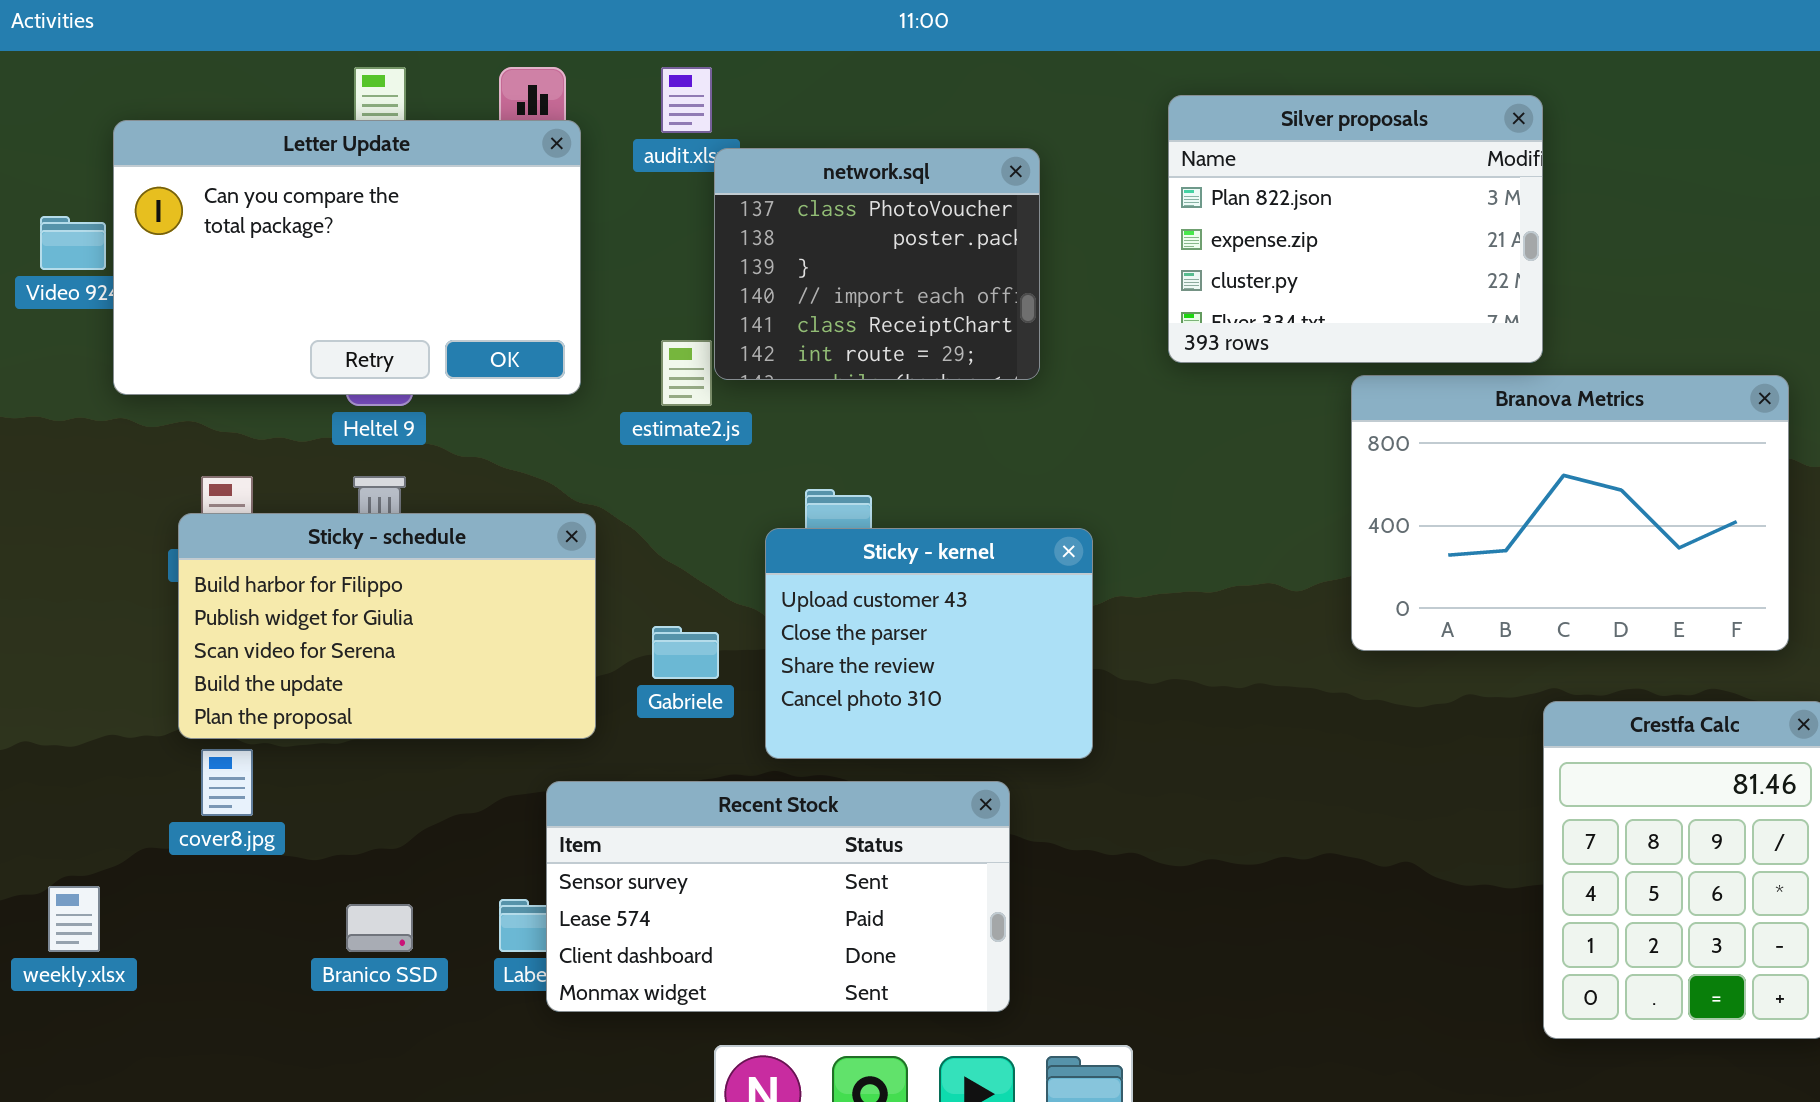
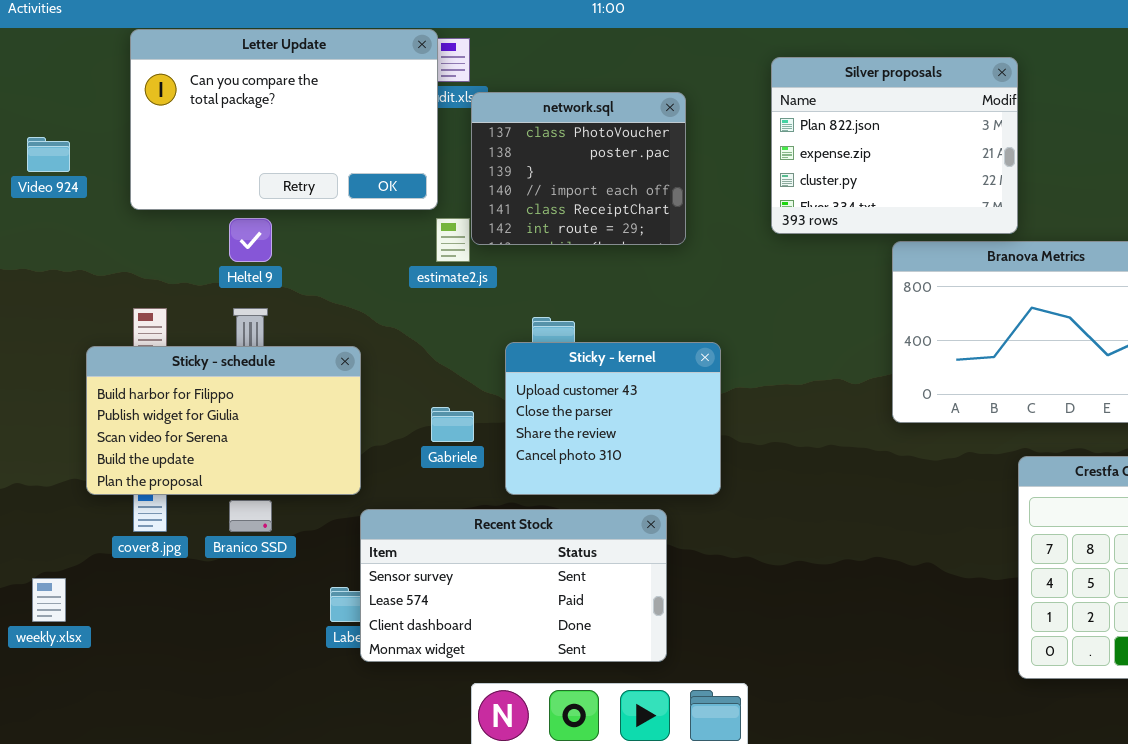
Letter Update: [113,120,581,395] -> [130,29,438,210], moved
Sticky - schedule: [178,513,596,739] -> [86,346,361,495], moved
Branico SSD: [346,904,413,952] -> [229,500,272,532], moved

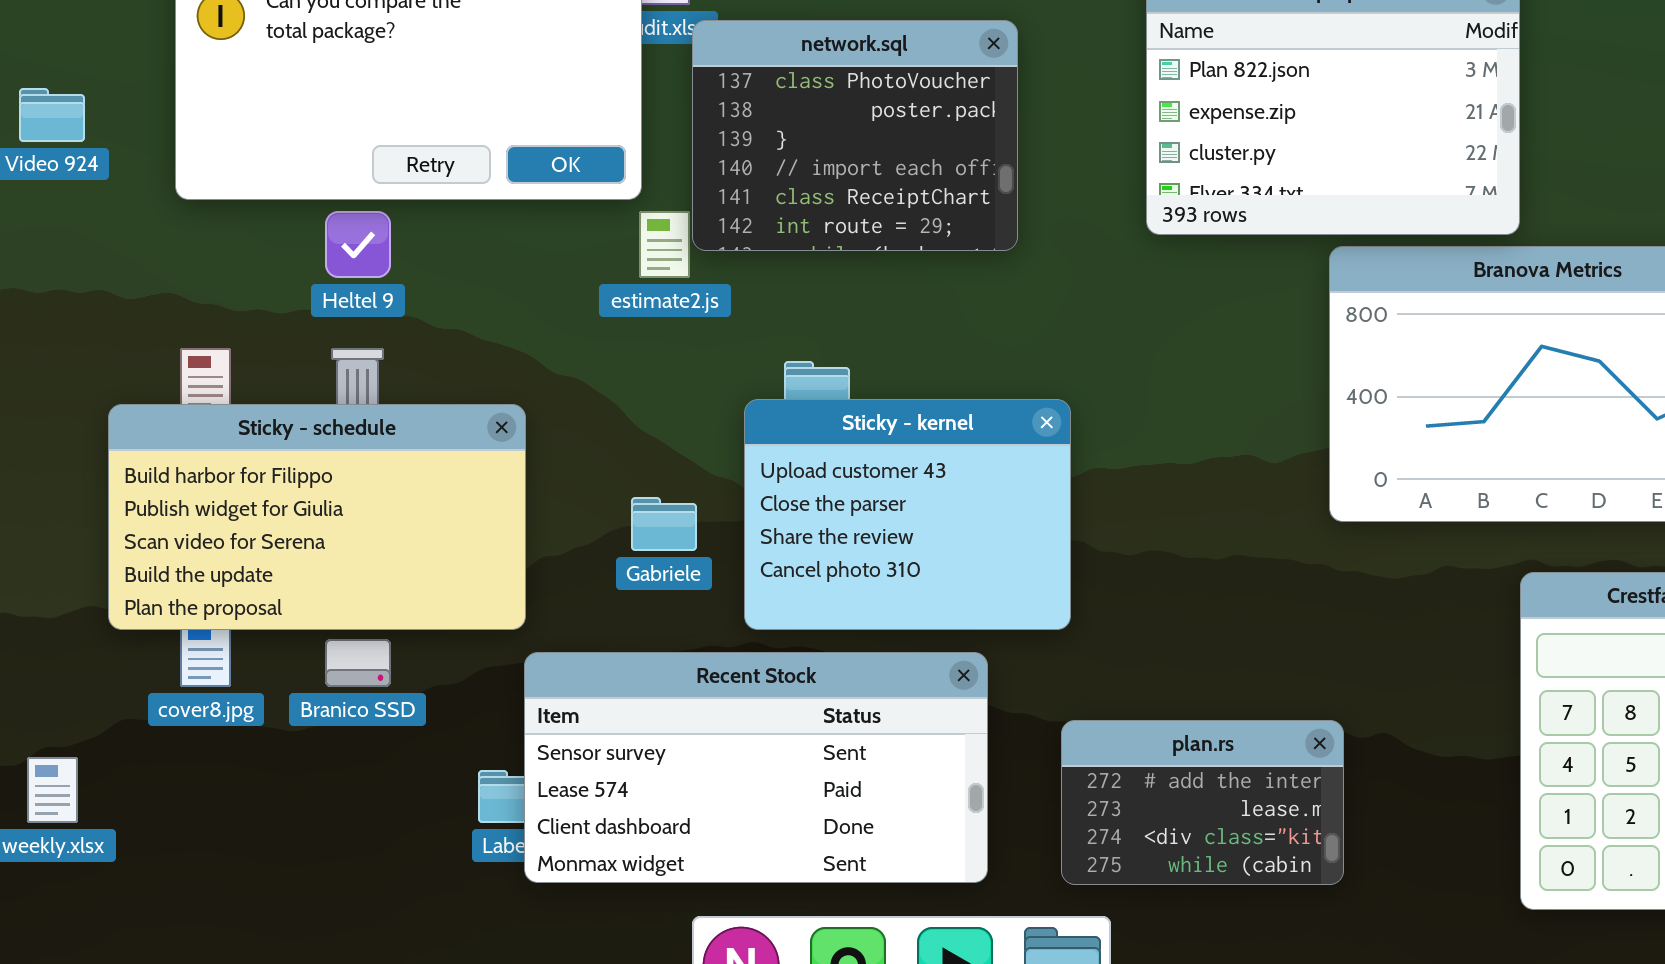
plan.rs: none -> [1061,720,1344,885], opened

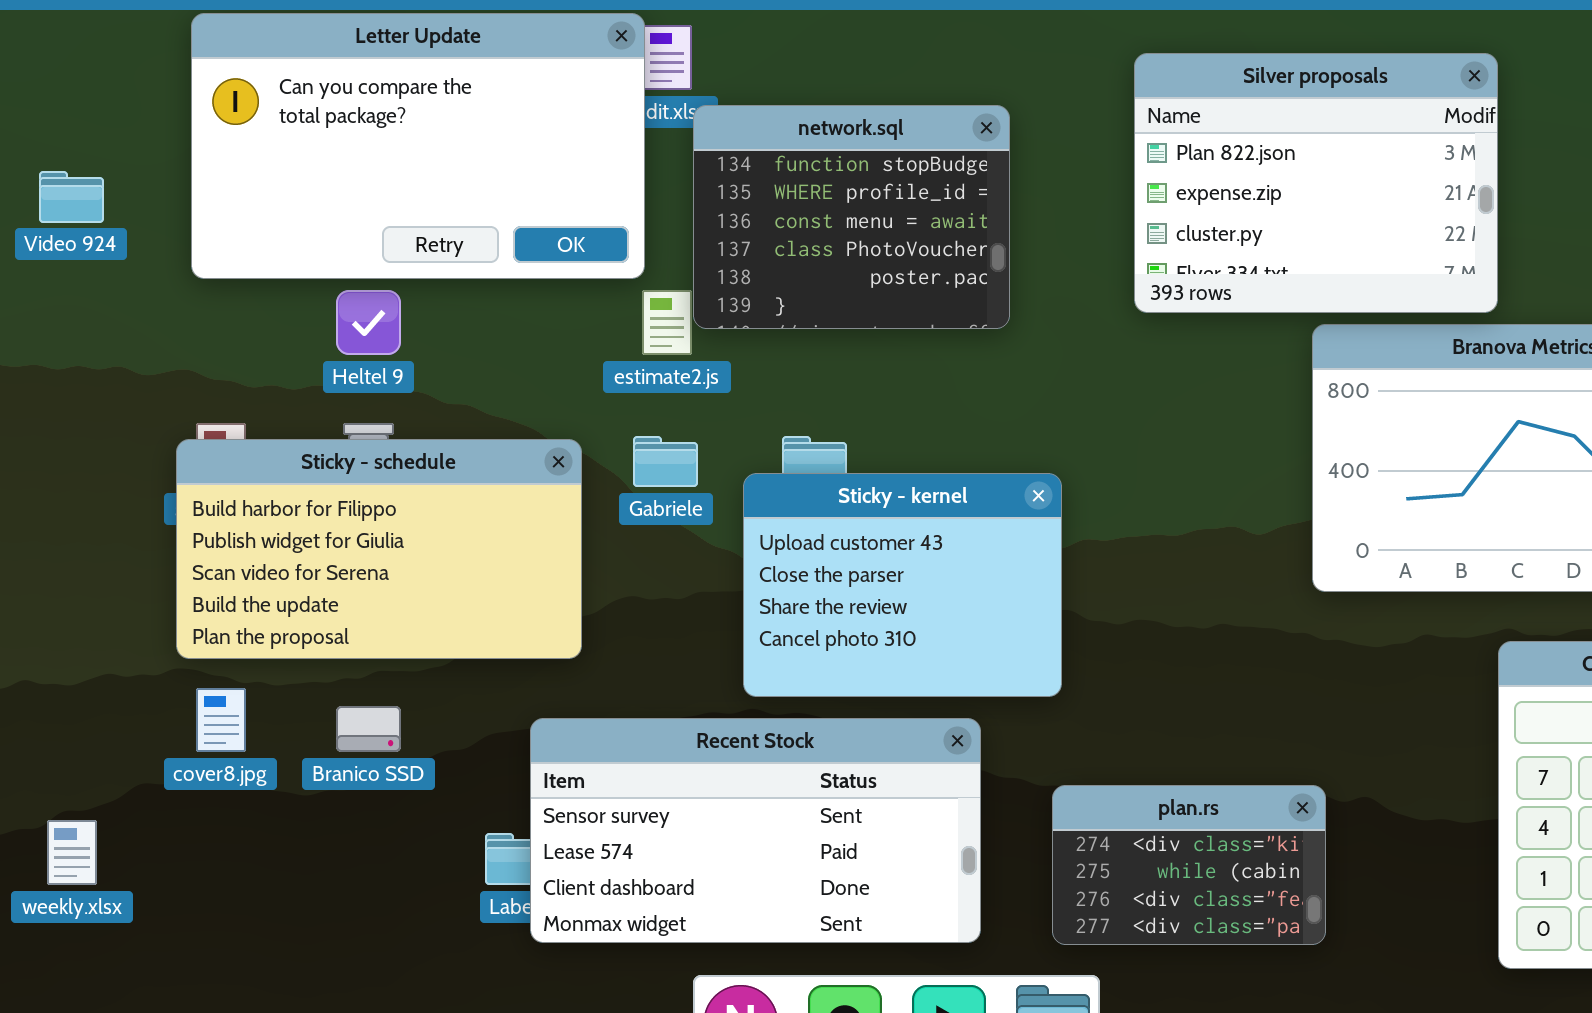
network.sql: [692,20,1018,251] -> [693,105,1010,329], scrolled up 3 rows
Sticky - schedule: [108,404,526,630] -> [176,439,582,659], moved
Gabriele: [631,497,697,551] -> [633,436,698,487], moved
plan.rs: [1061,720,1344,885] -> [1052,785,1326,945], scrolled down 2 rows

